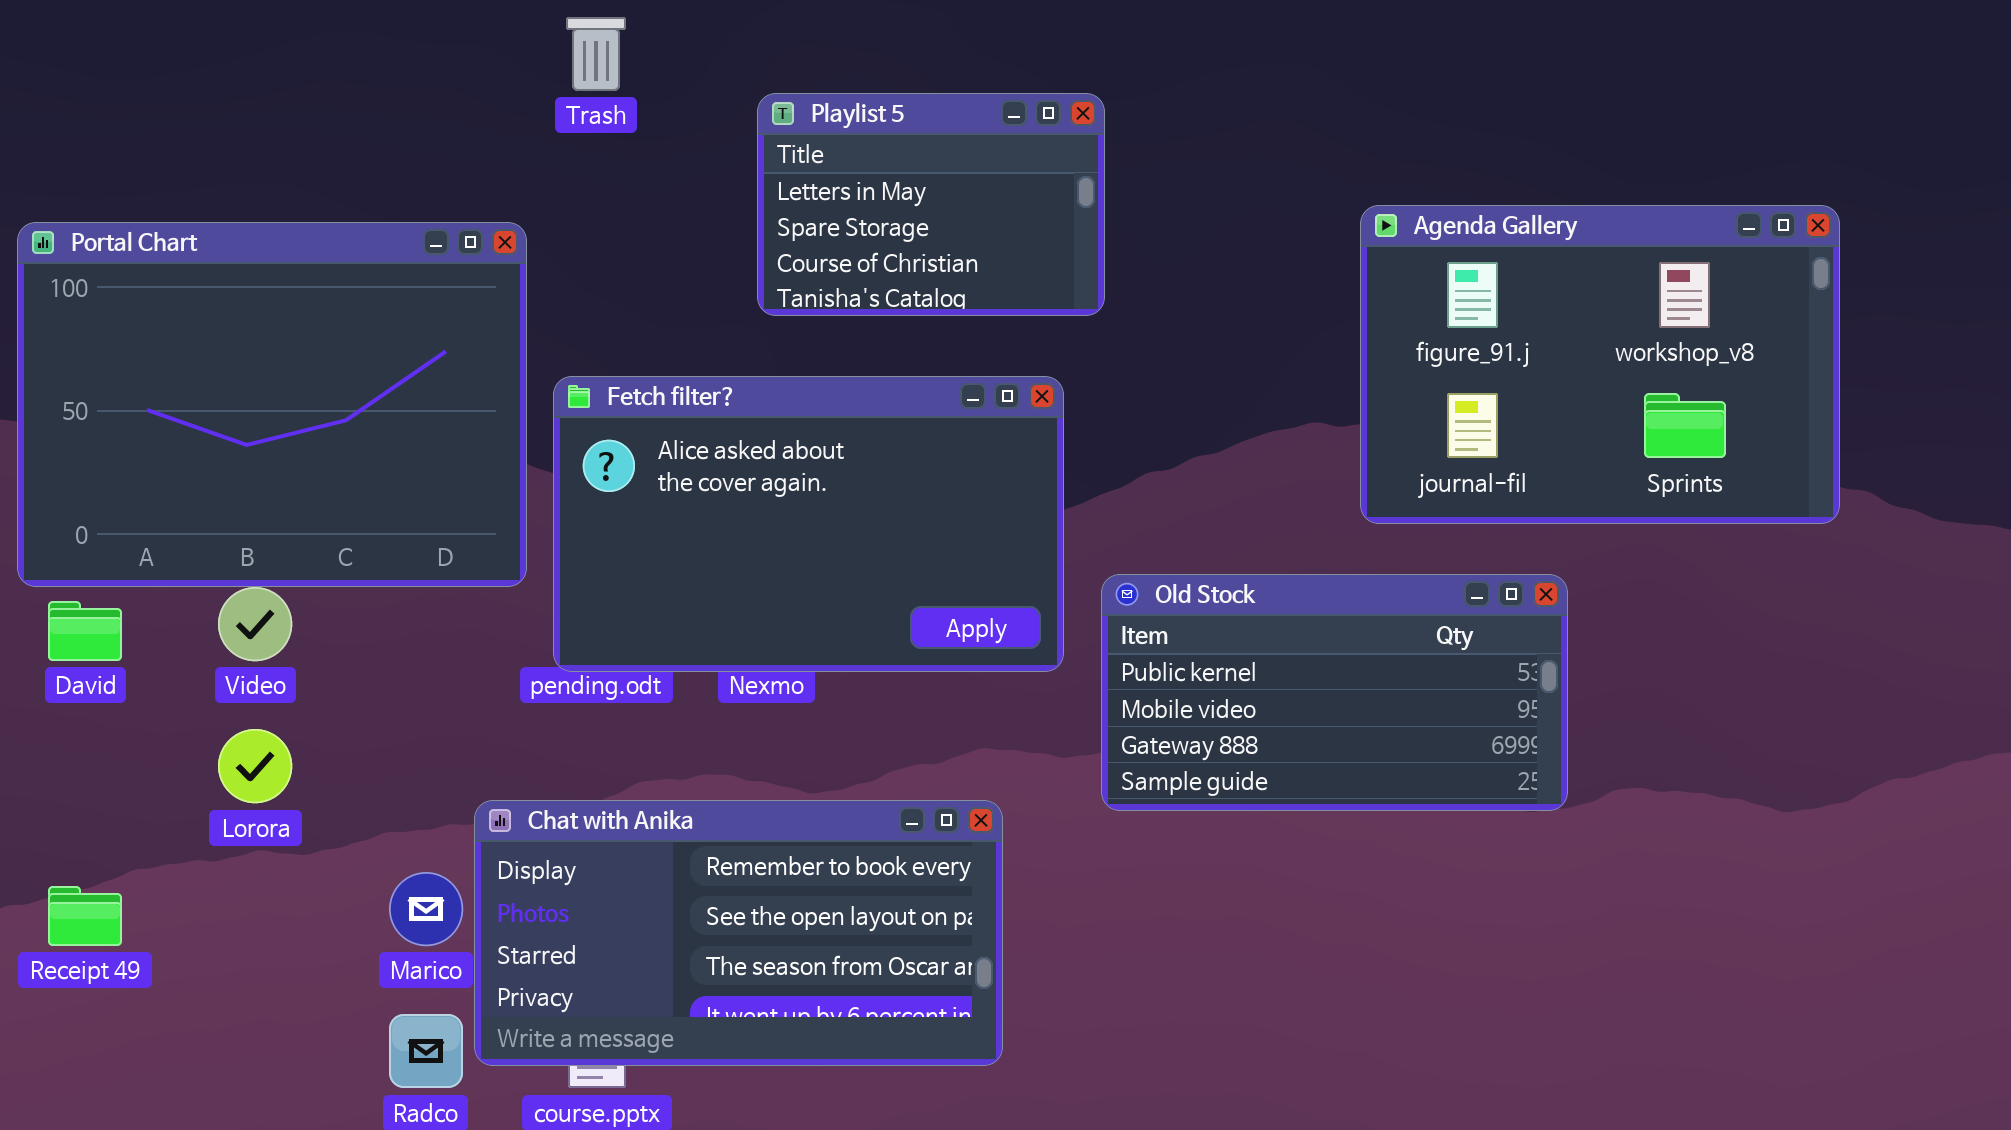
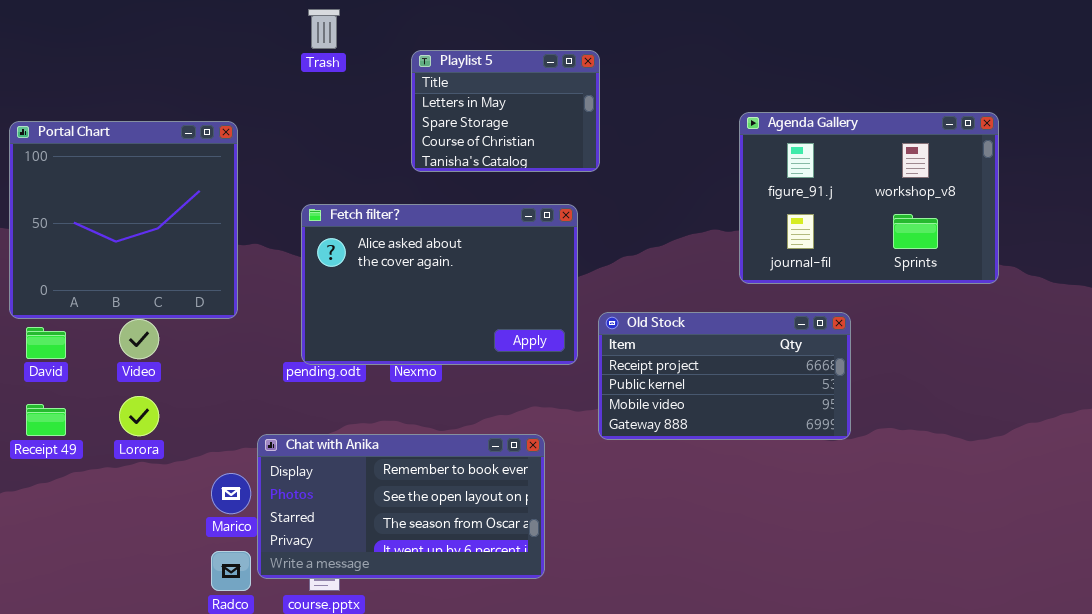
Portal Chart: [17,222,527,587] -> [9,121,238,319], resized
Old Stock: [1101,574,1568,811] -> [598,312,851,440], scrolled up 1 row
Receipt 49: [48,886,122,946] -> [26,404,66,436], moved

